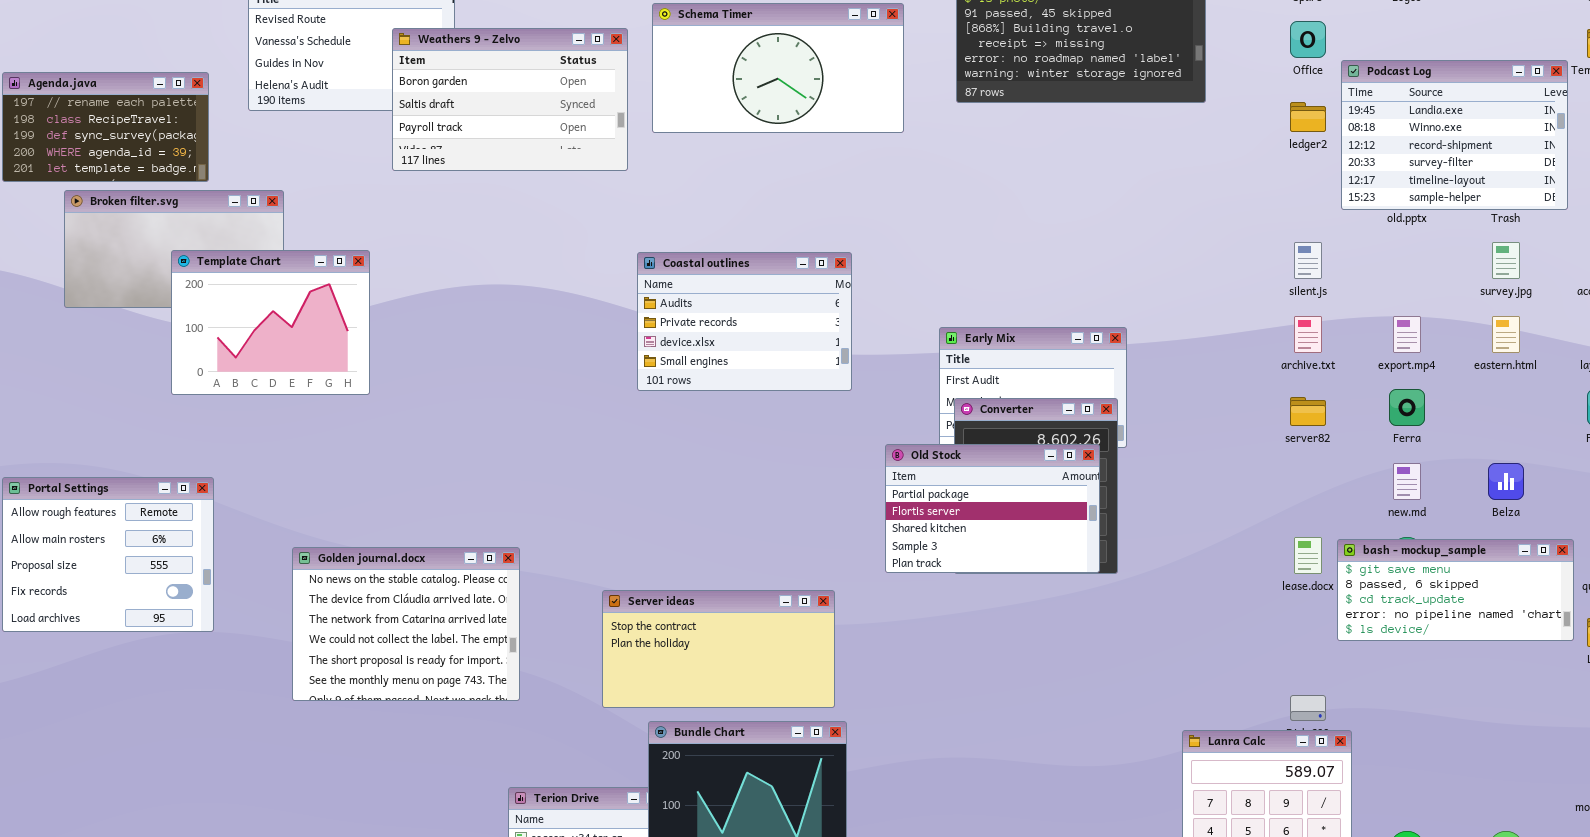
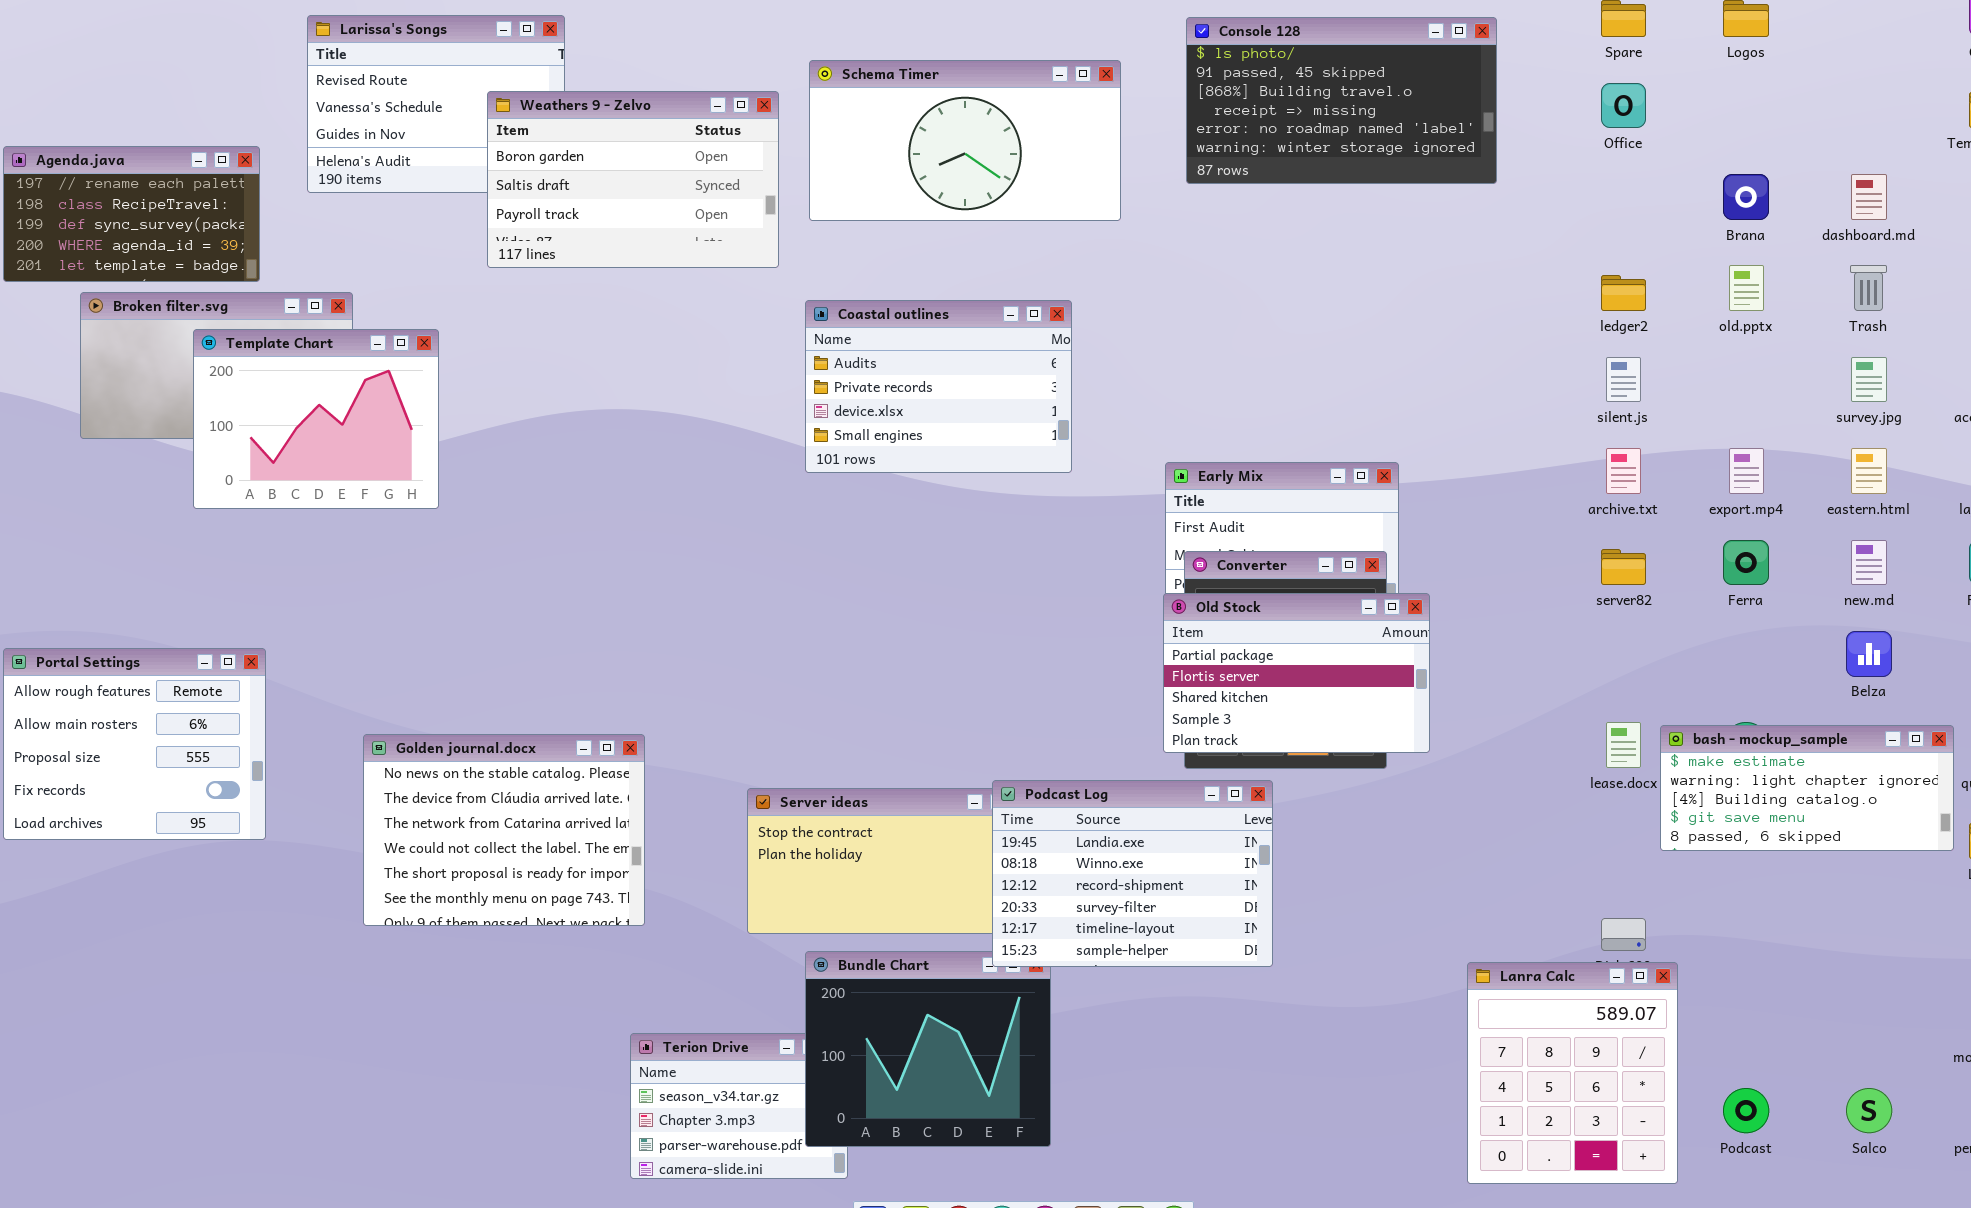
Podcast Log: [1341,60,1568,210] -> [992,780,1273,967], moved
ledger2: [1290,102,1326,132] -> [1601,275,1646,311], moved
Template Chart: [171,250,370,395] -> [193,329,439,509], moved
Coastal outlines: [637,252,852,391] -> [805,300,1072,473], moved
Old Stock: [885,444,1100,573] -> [1163,593,1430,753], moved
new.md: [1393,463,1421,500] -> [1851,540,1887,585], moved
bash - mockup_sample: [1337,539,1574,641] -> [1660,725,1954,851], scrolled up 3 rows

